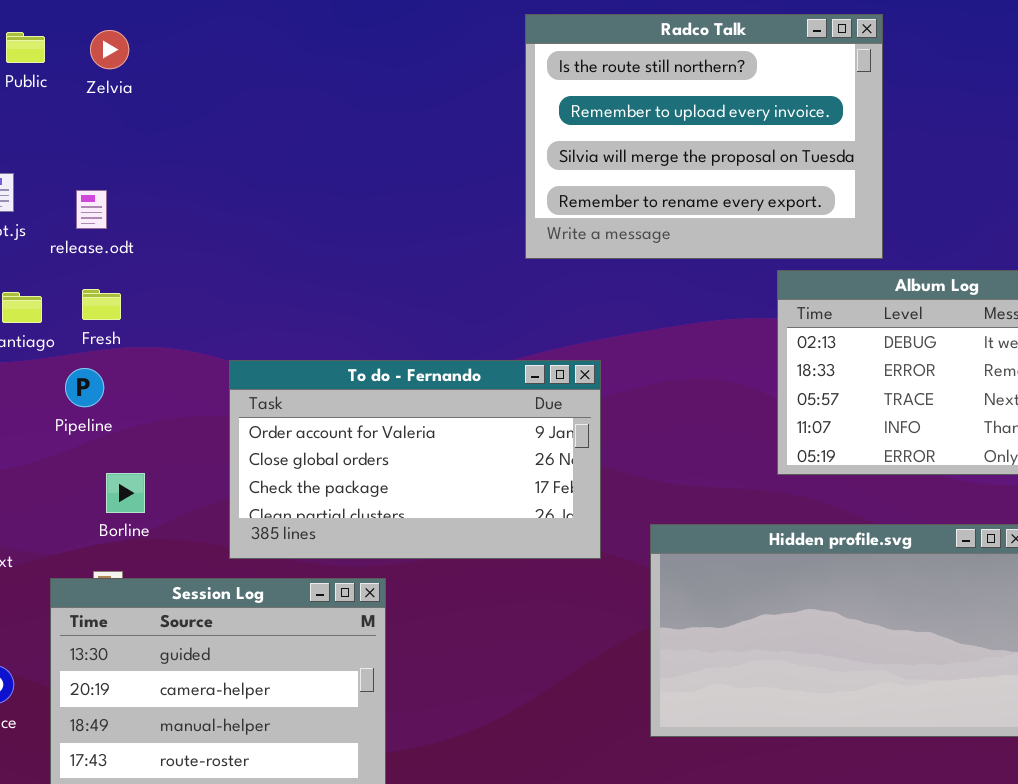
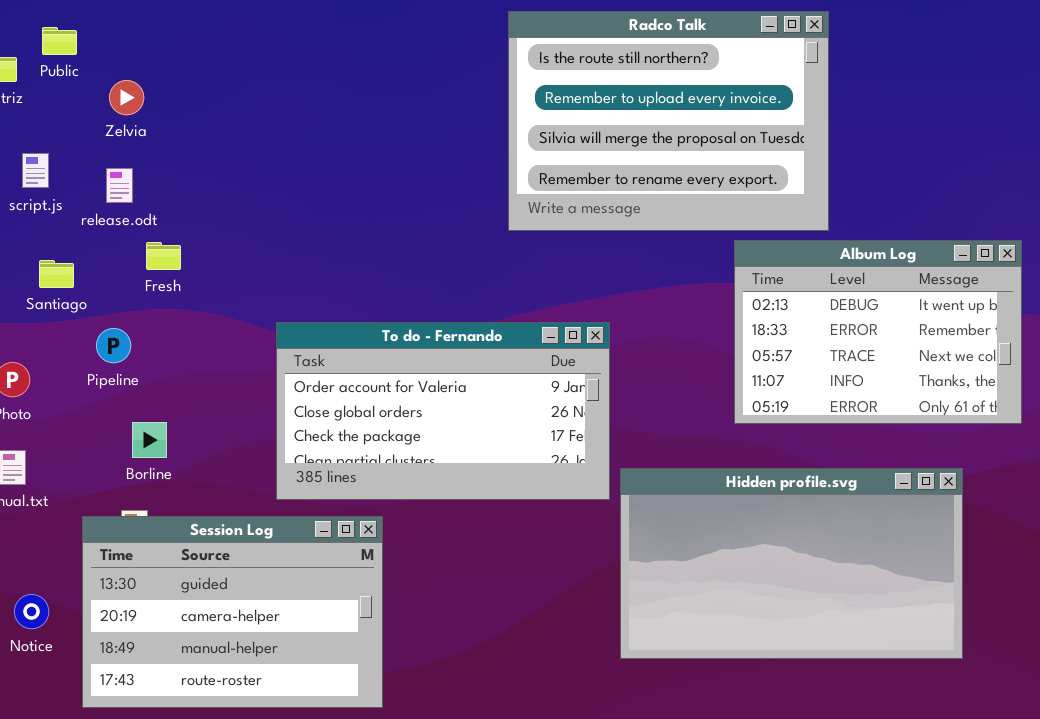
Zelvia: [90,30,129,69] -> [109,80,144,115], moved
Fresh: [82,289,121,320] -> [146,242,181,270], moved
To do - Fernando: [229,360,601,559] -> [276,322,610,500], moved

